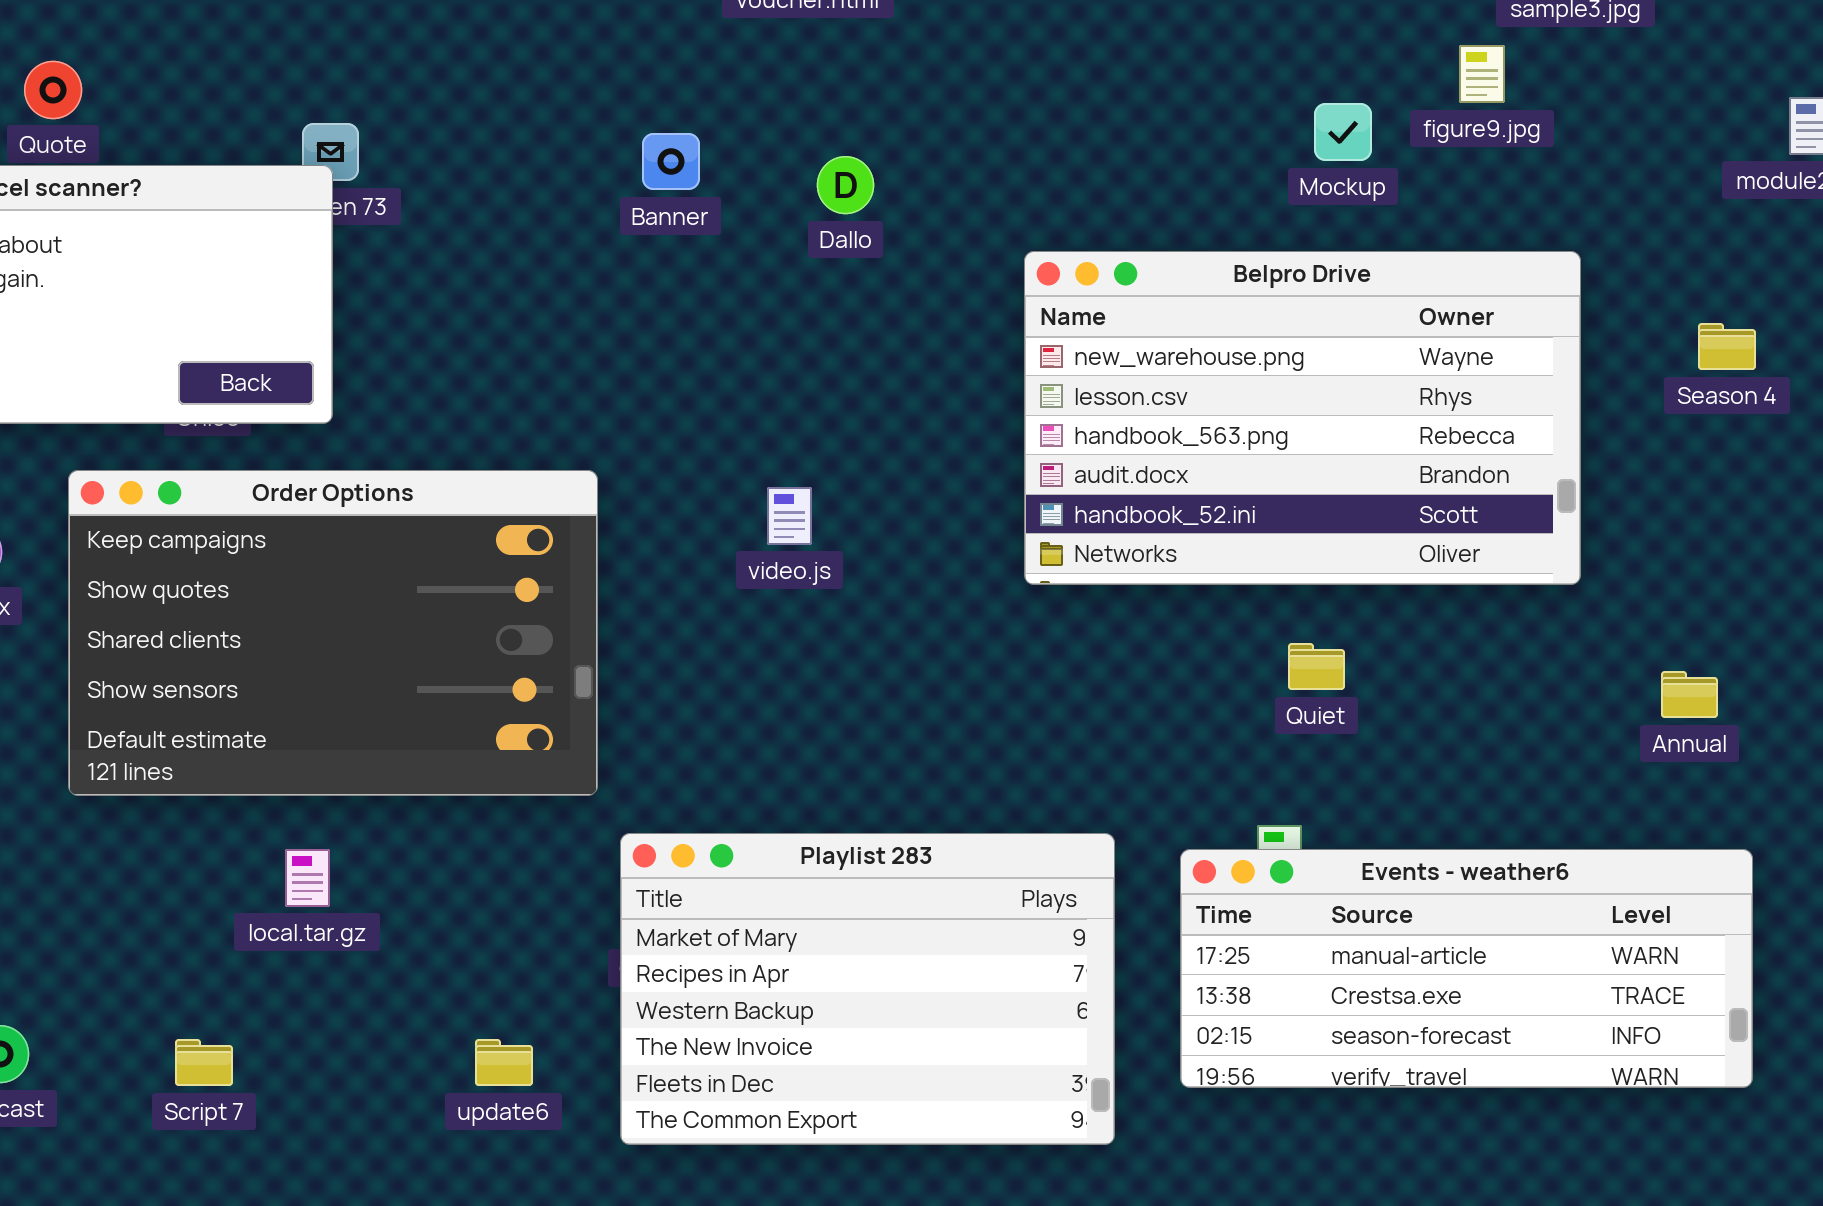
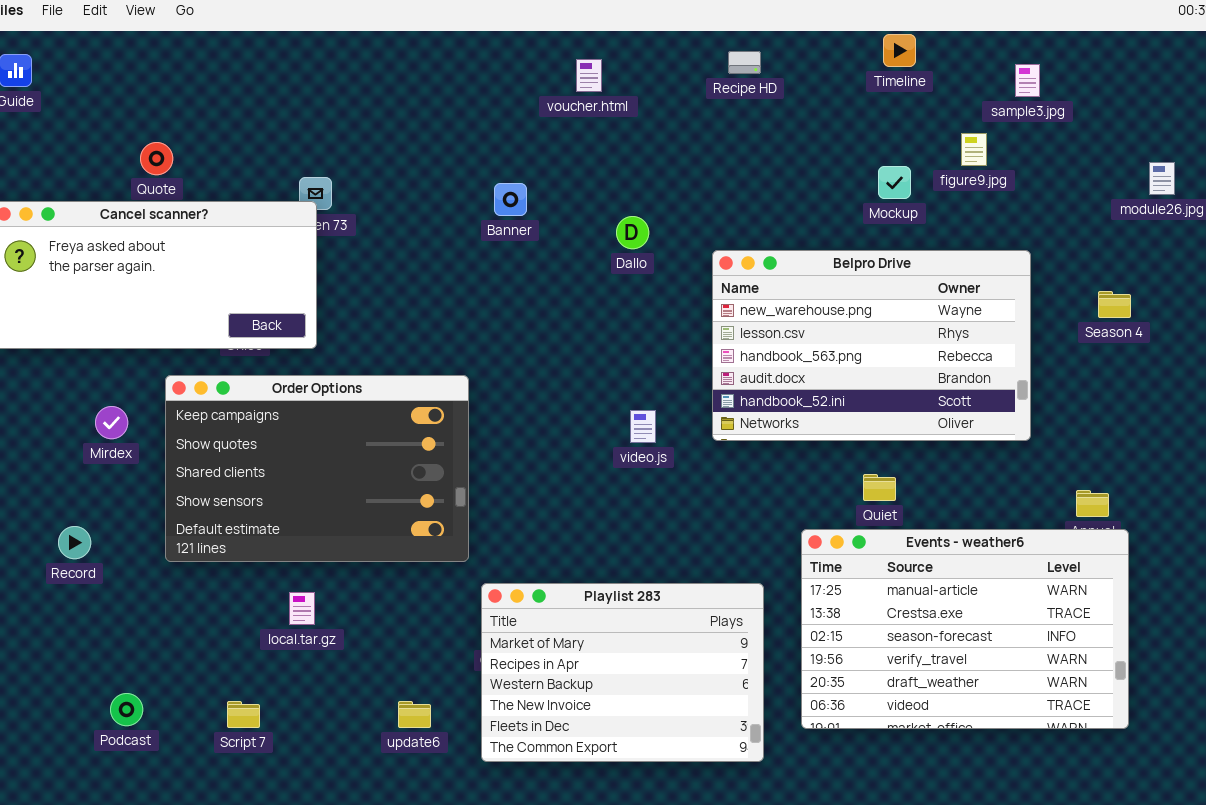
Dallo: [817,156,874,214] -> [616,216,649,249], moved
video.js: [767,487,812,545] -> [630,410,656,443], moved
Events - weather6: [1180,849,1753,1088] -> [801,529,1129,729], resized

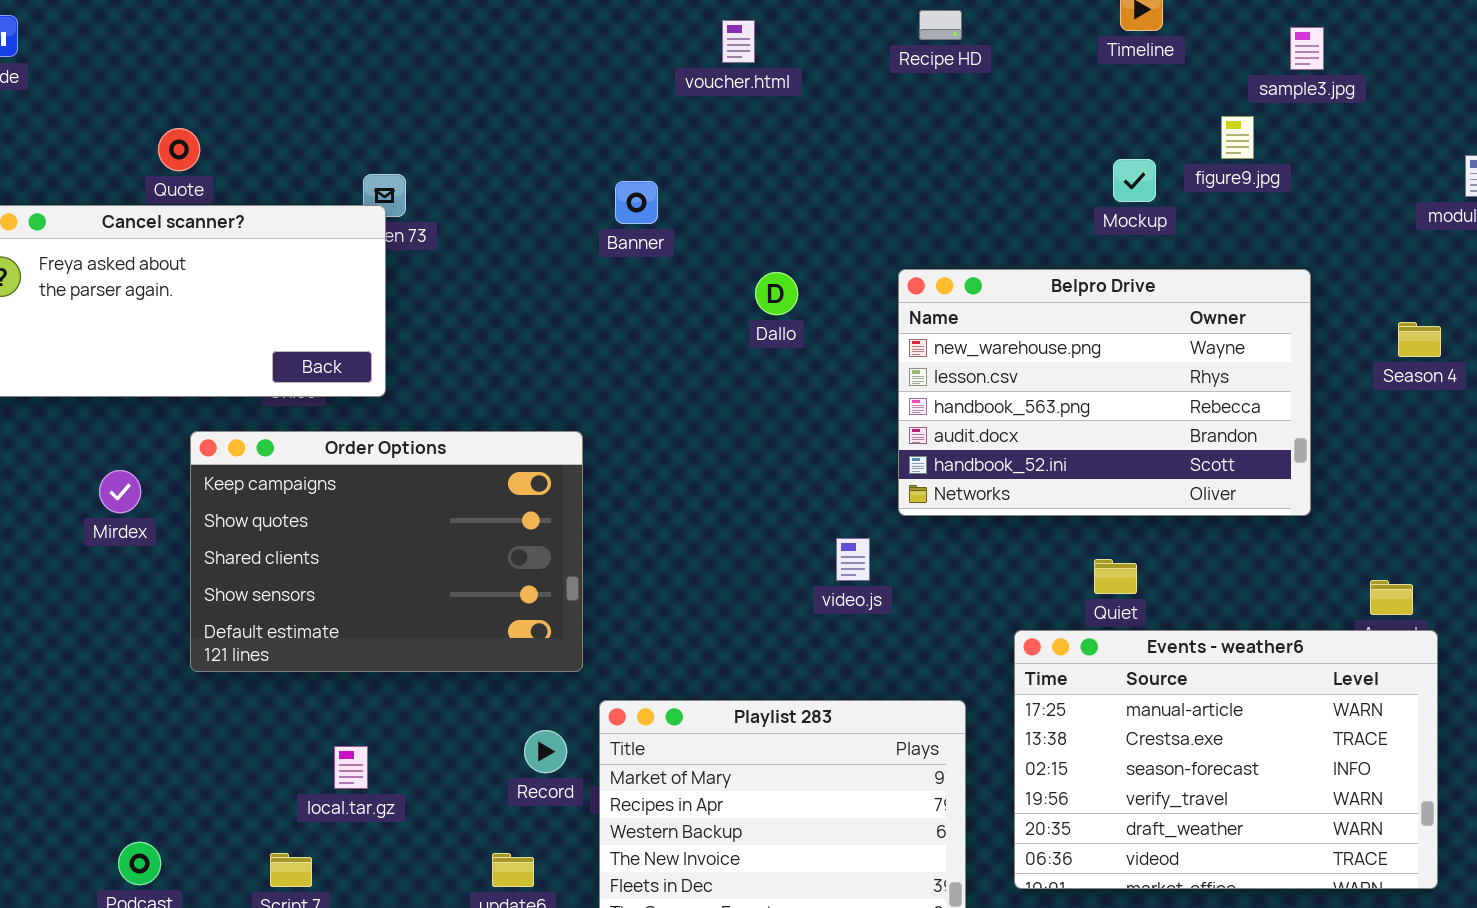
Dallo: [616,216,649,249] -> [755,272,798,315], moved
video.js: [630,410,656,443] -> [836,538,870,581], moved
Record: [58,526,91,559] -> [524,730,567,773], moved
local.tar.gz: [289,592,315,625] -> [334,746,368,789], moved

